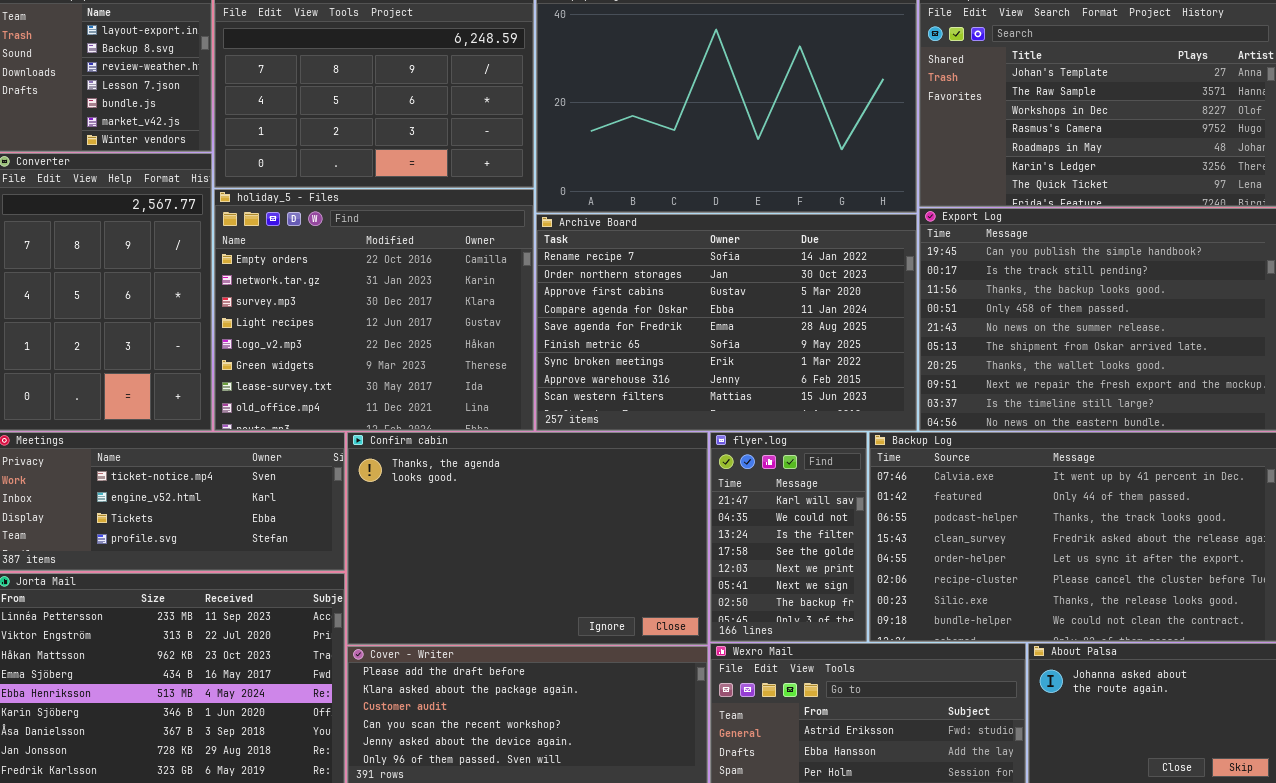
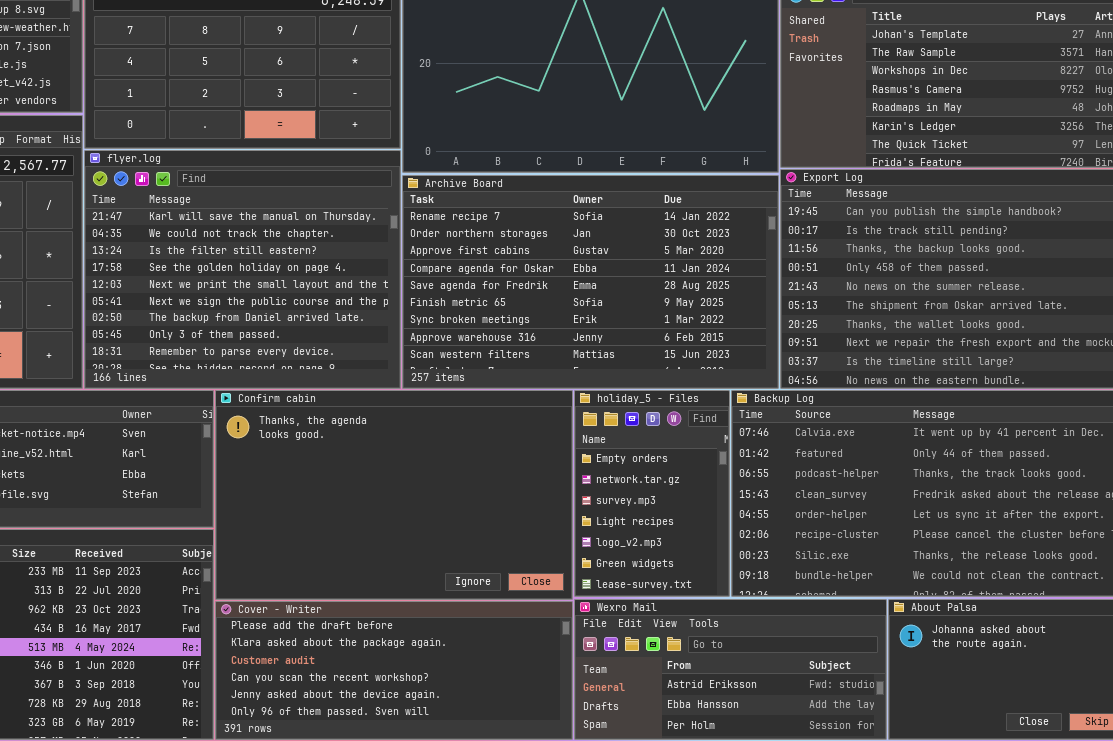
holiday_5 - Files: [214,189,534,431] -> [574,390,730,597], moved, resized
flyer.log: [710,432,867,642] -> [84,150,401,389], moved, resized

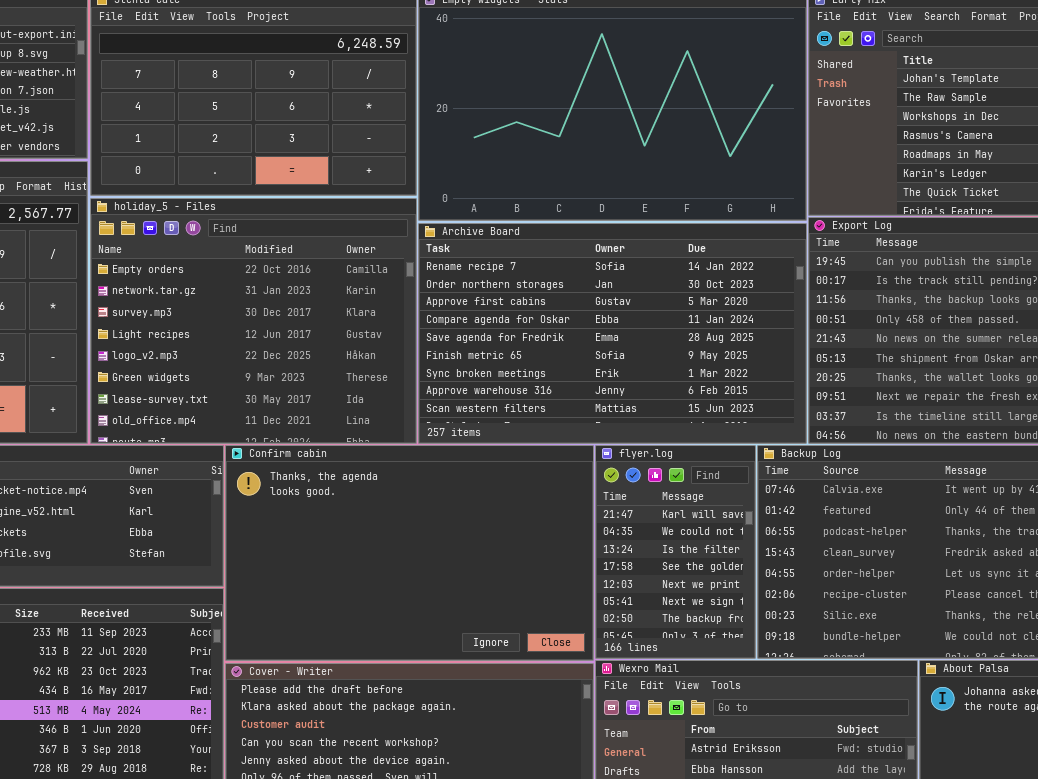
flyer.log: [84,150,401,389] -> [595,445,756,659], moved, resized
holiday_5 - Files: [574,390,730,597] -> [90,198,417,444], moved, resized

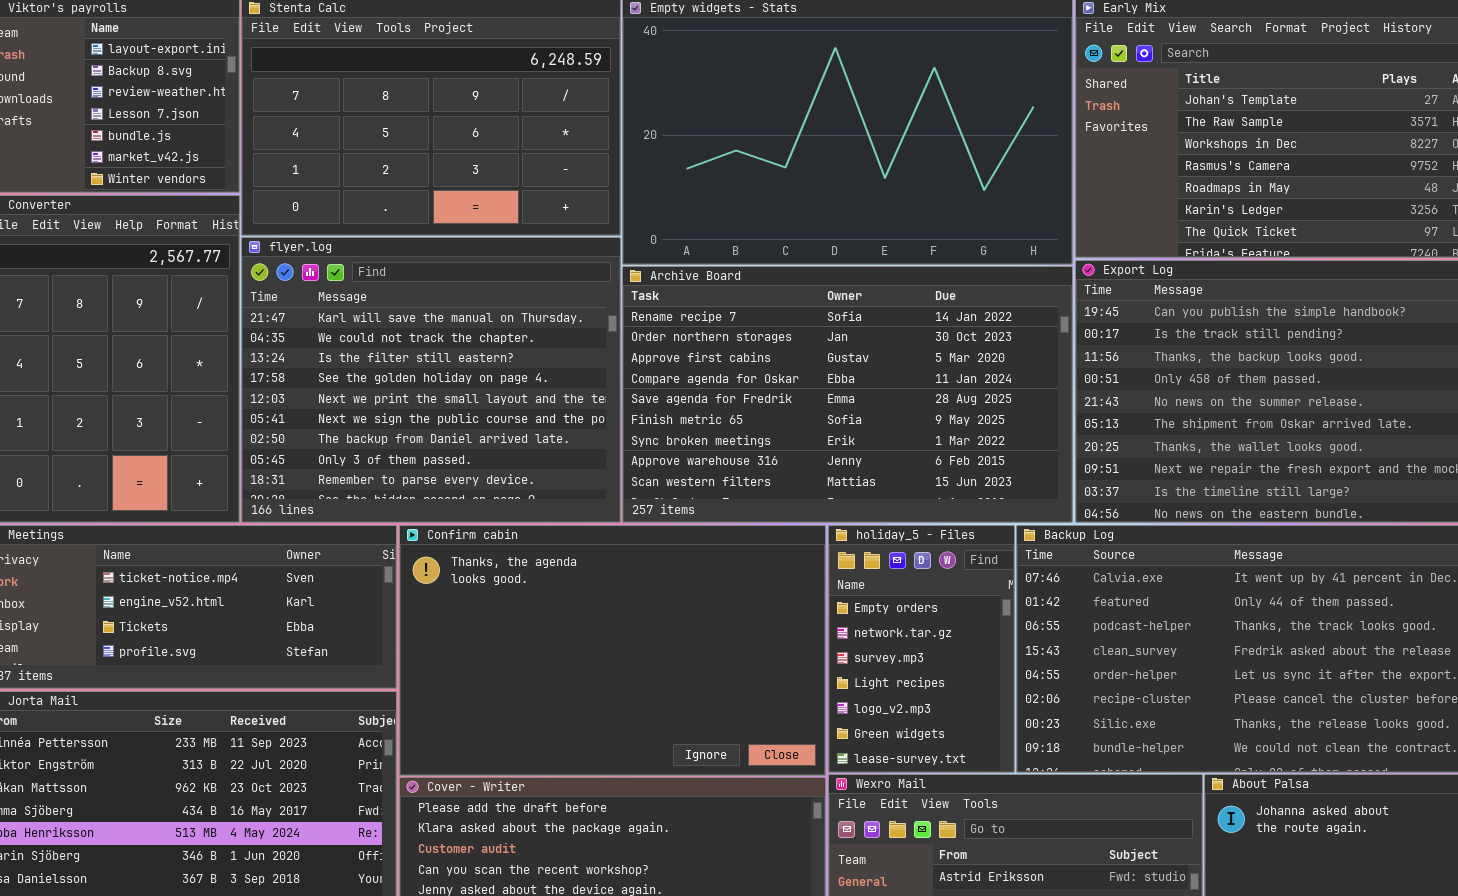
holiday_5 - Files: [90,198,417,444] -> [828,525,1015,773], moved, resized
flyer.log: [595,445,756,659] -> [241,237,621,523], moved, resized

